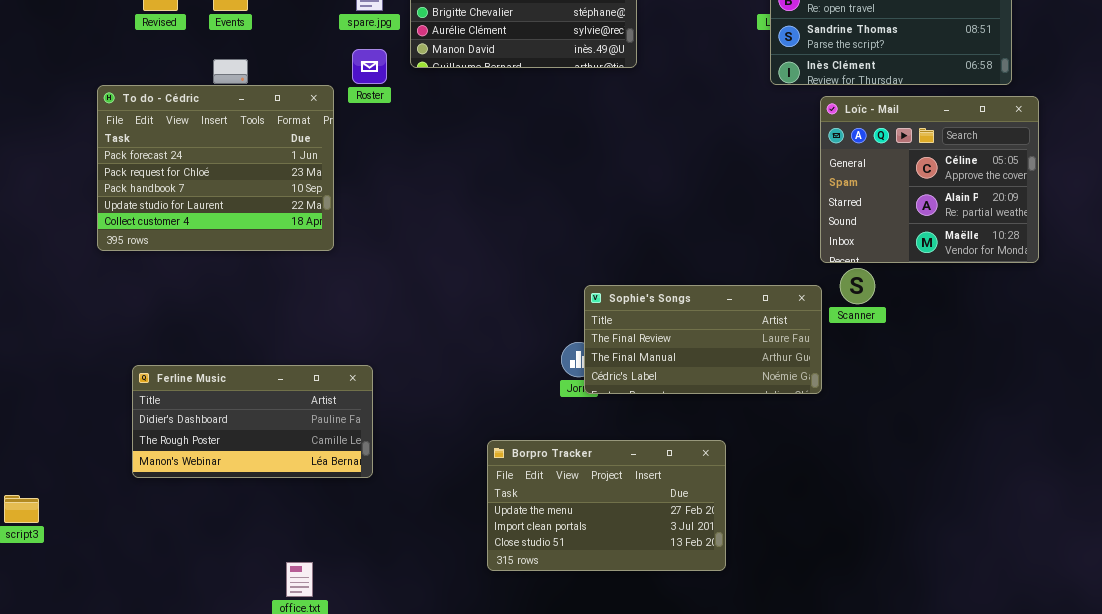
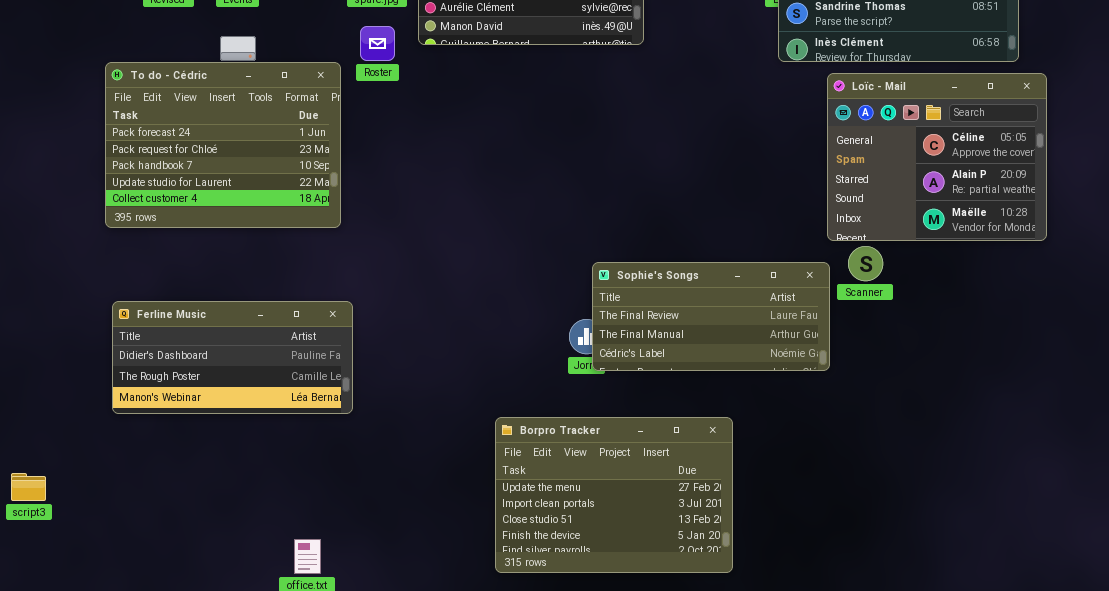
Ferline Music: [132,365,373,478] -> [112,301,353,414], moved
Borpro Tracker: [487,440,726,571] -> [495,417,733,573], resized

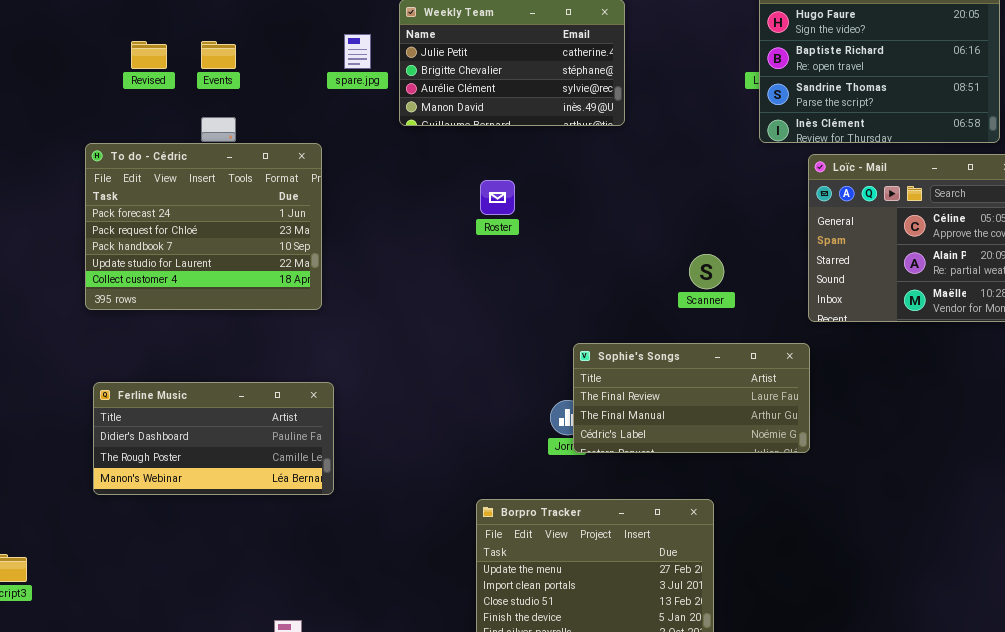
Roster: [360,26,395,61] -> [480,180,515,215], moved
Scanner: [848,246,883,281] -> [689,254,724,289], moved

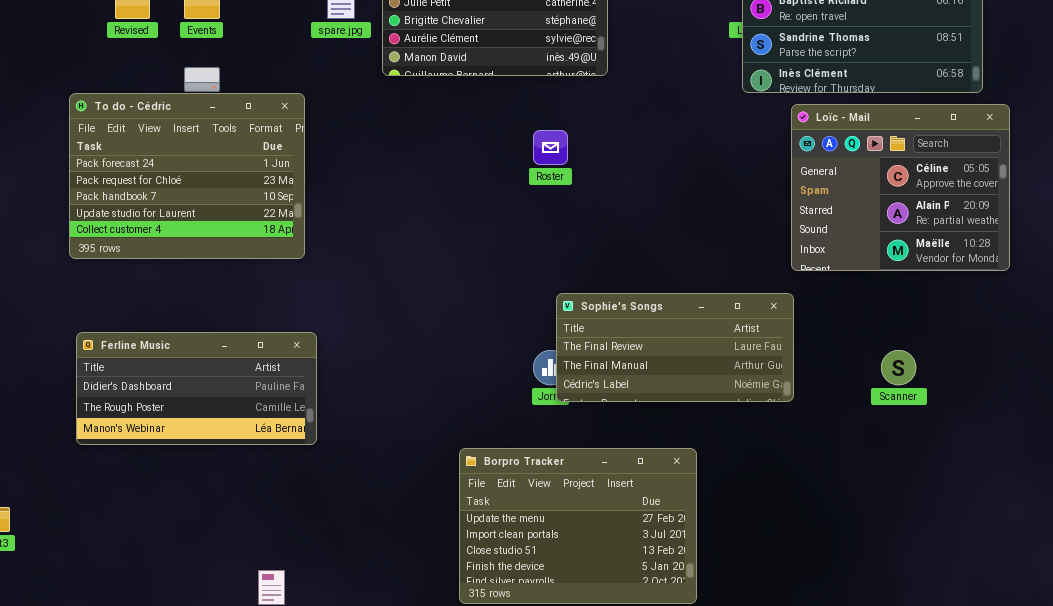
Roster: [480,180,515,215] -> [533,130,568,165], moved
Scanner: [689,254,724,289] -> [881,350,916,385], moved

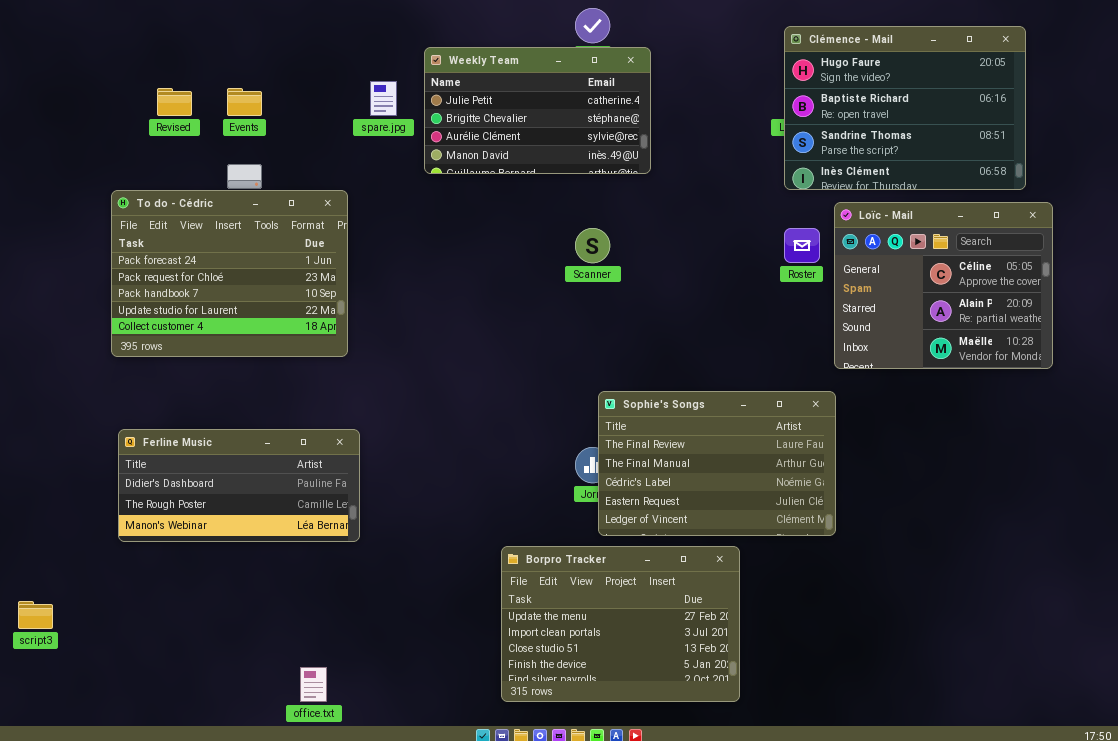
Roster: [533,130,568,165] -> [784,228,820,263], moved
Sophie's Songs: [556,293,794,402] -> [598,391,836,536], resized
Scanner: [881,350,916,385] -> [575,228,610,263], moved

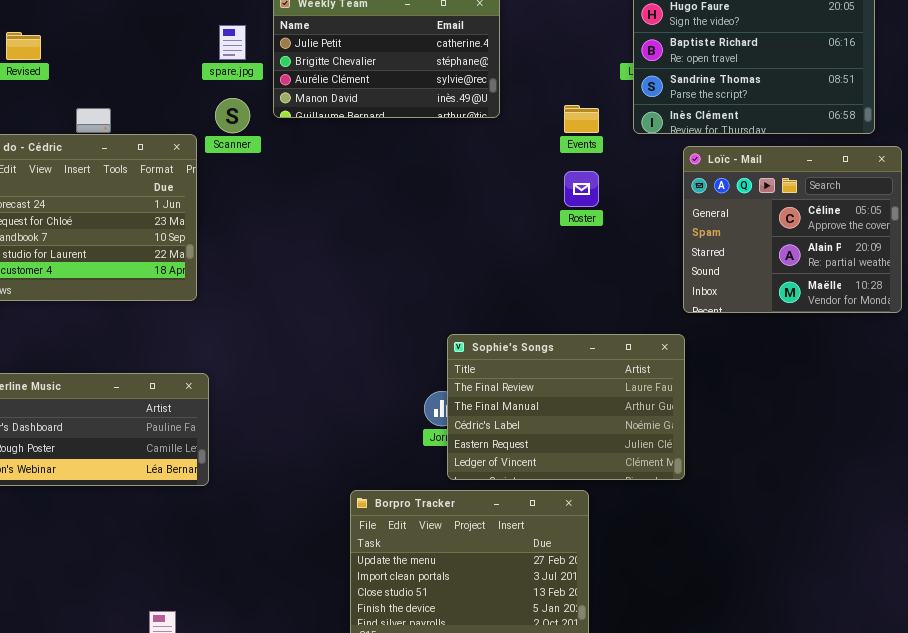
Events: [227,88,262,116] -> [564,105,599,133], moved
Scanner: [575,228,610,263] -> [215,98,250,133], moved
Roster: [784,228,820,263] -> [564,171,599,207], moved

